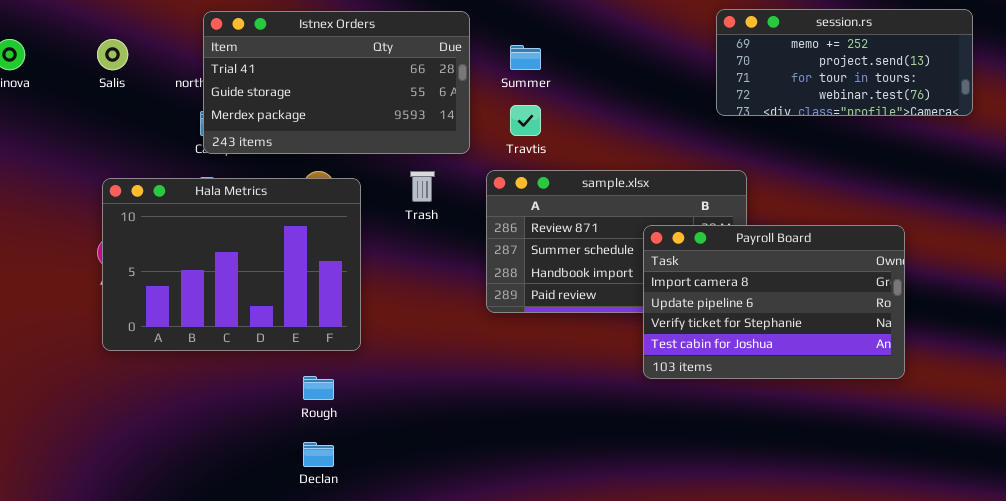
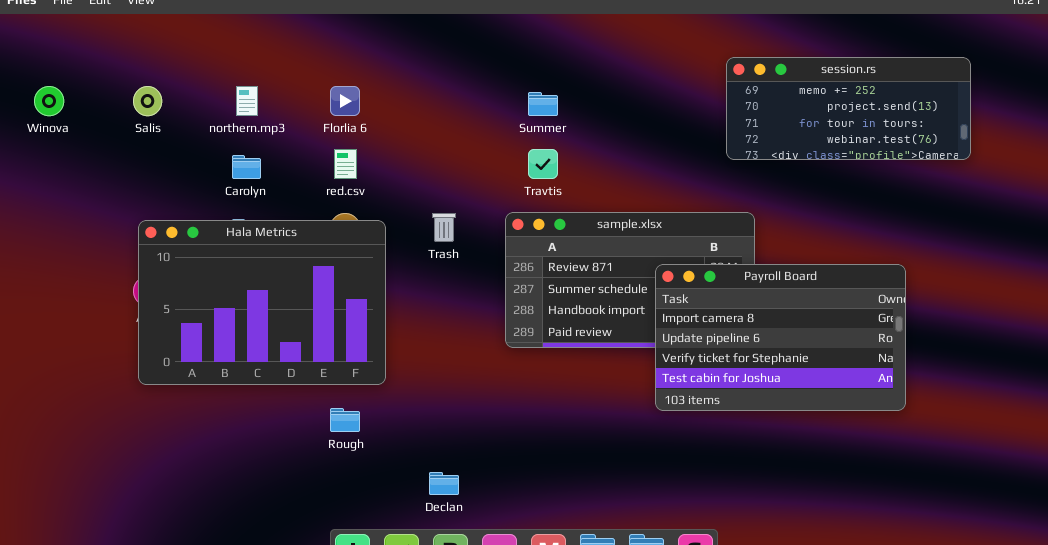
Istnex Orders: [203,11,470,154] -> none, closed
Declan: [303,442,334,467] -> [429,472,459,495], moved

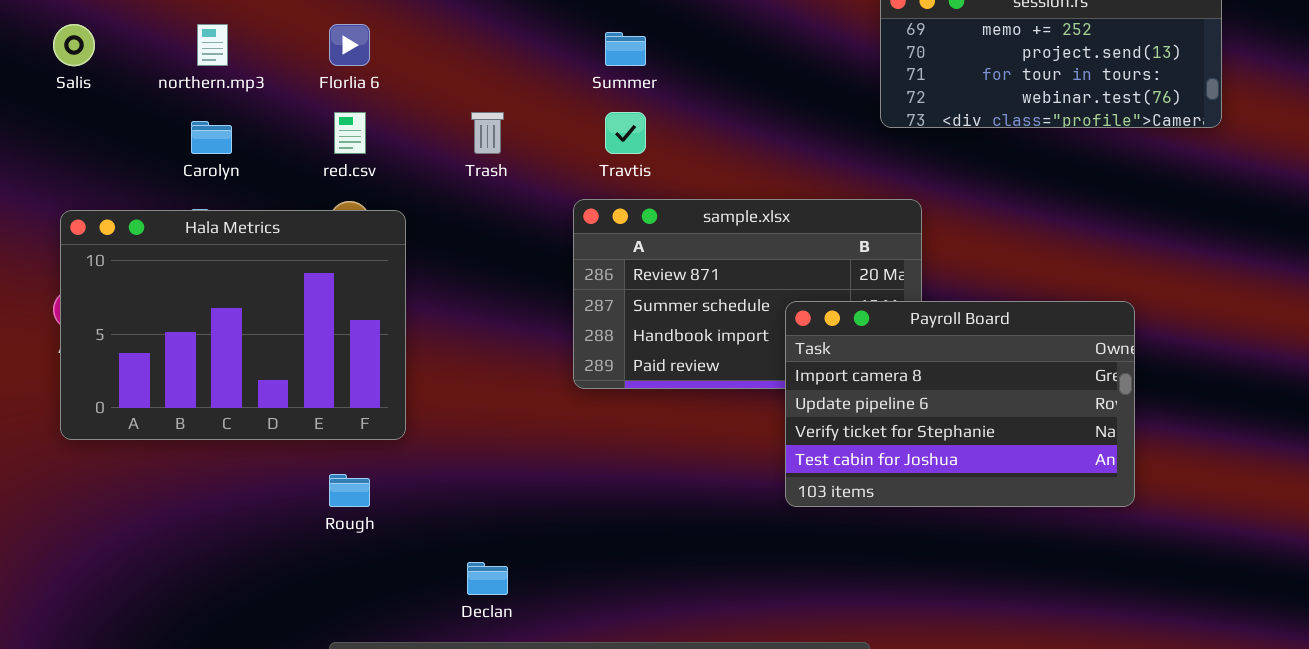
Trash: [432,213,456,242] -> [471,112,504,154], moved
Payroll Board: [655,264,906,411] -> [785,301,1135,507], moved

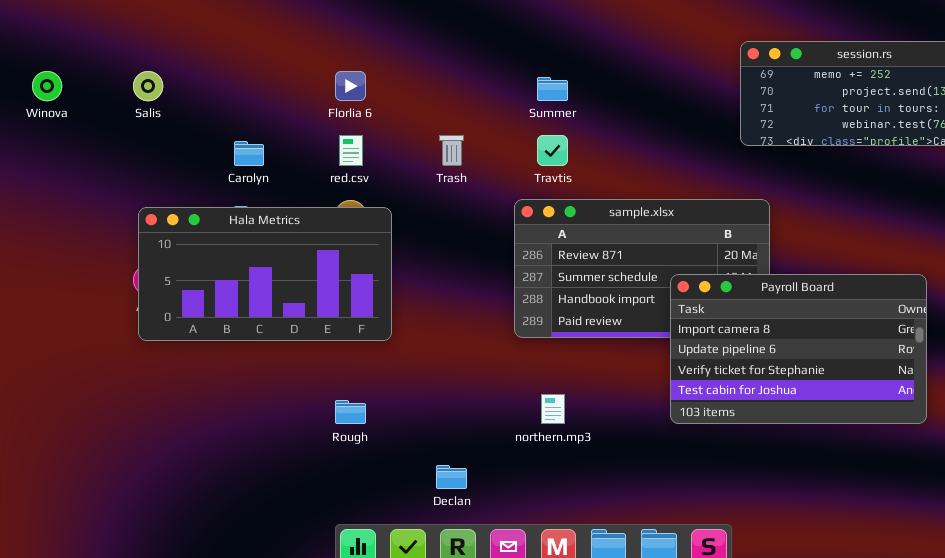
northern.mp3: [197,24,228,66] -> [541,394,565,424], moved
Hala Metrics: [60,210,406,440] -> [138,207,392,341], resized

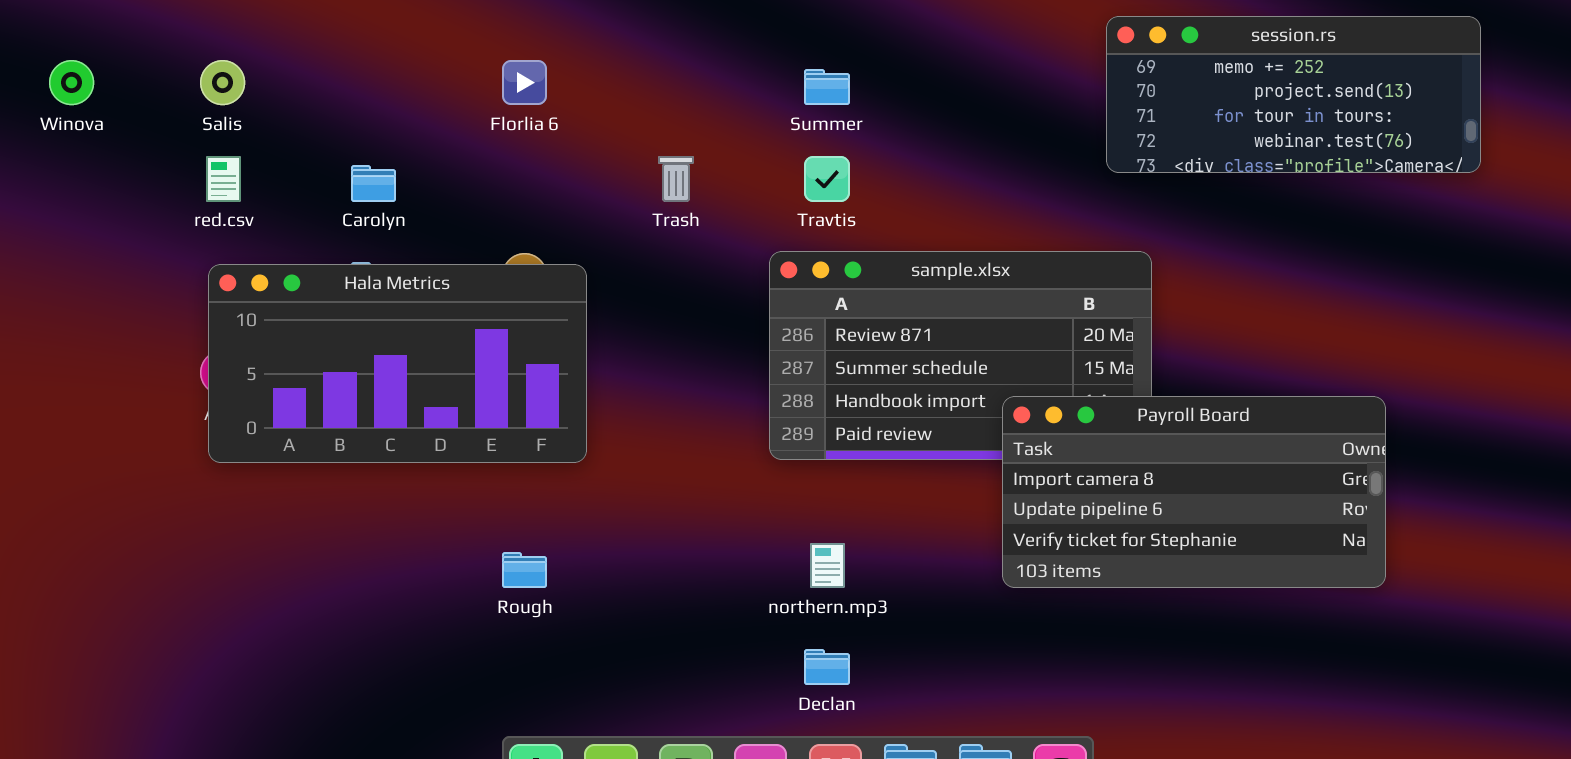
red.csv: [339,135,363,166] -> [206,156,241,202], moved
Payroll Board: [670,274,927,424] -> [1002,396,1386,588], resized
Declan: [436,465,467,489] -> [804,649,850,685], moved

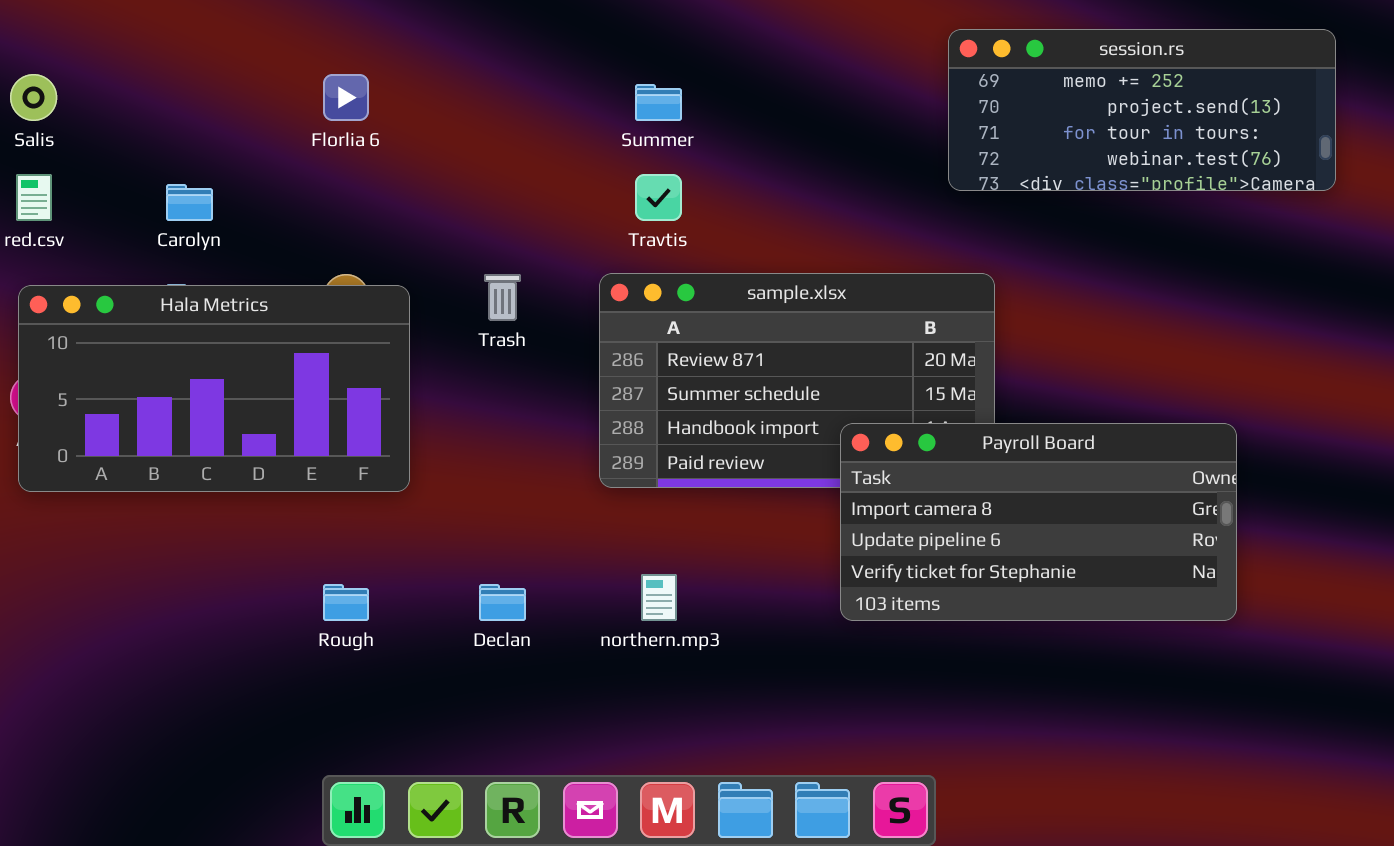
Trash: [658,156,694,202] -> [484,274,521,321], moved
Declan: [804,649,850,685] -> [479,584,526,621], moved

